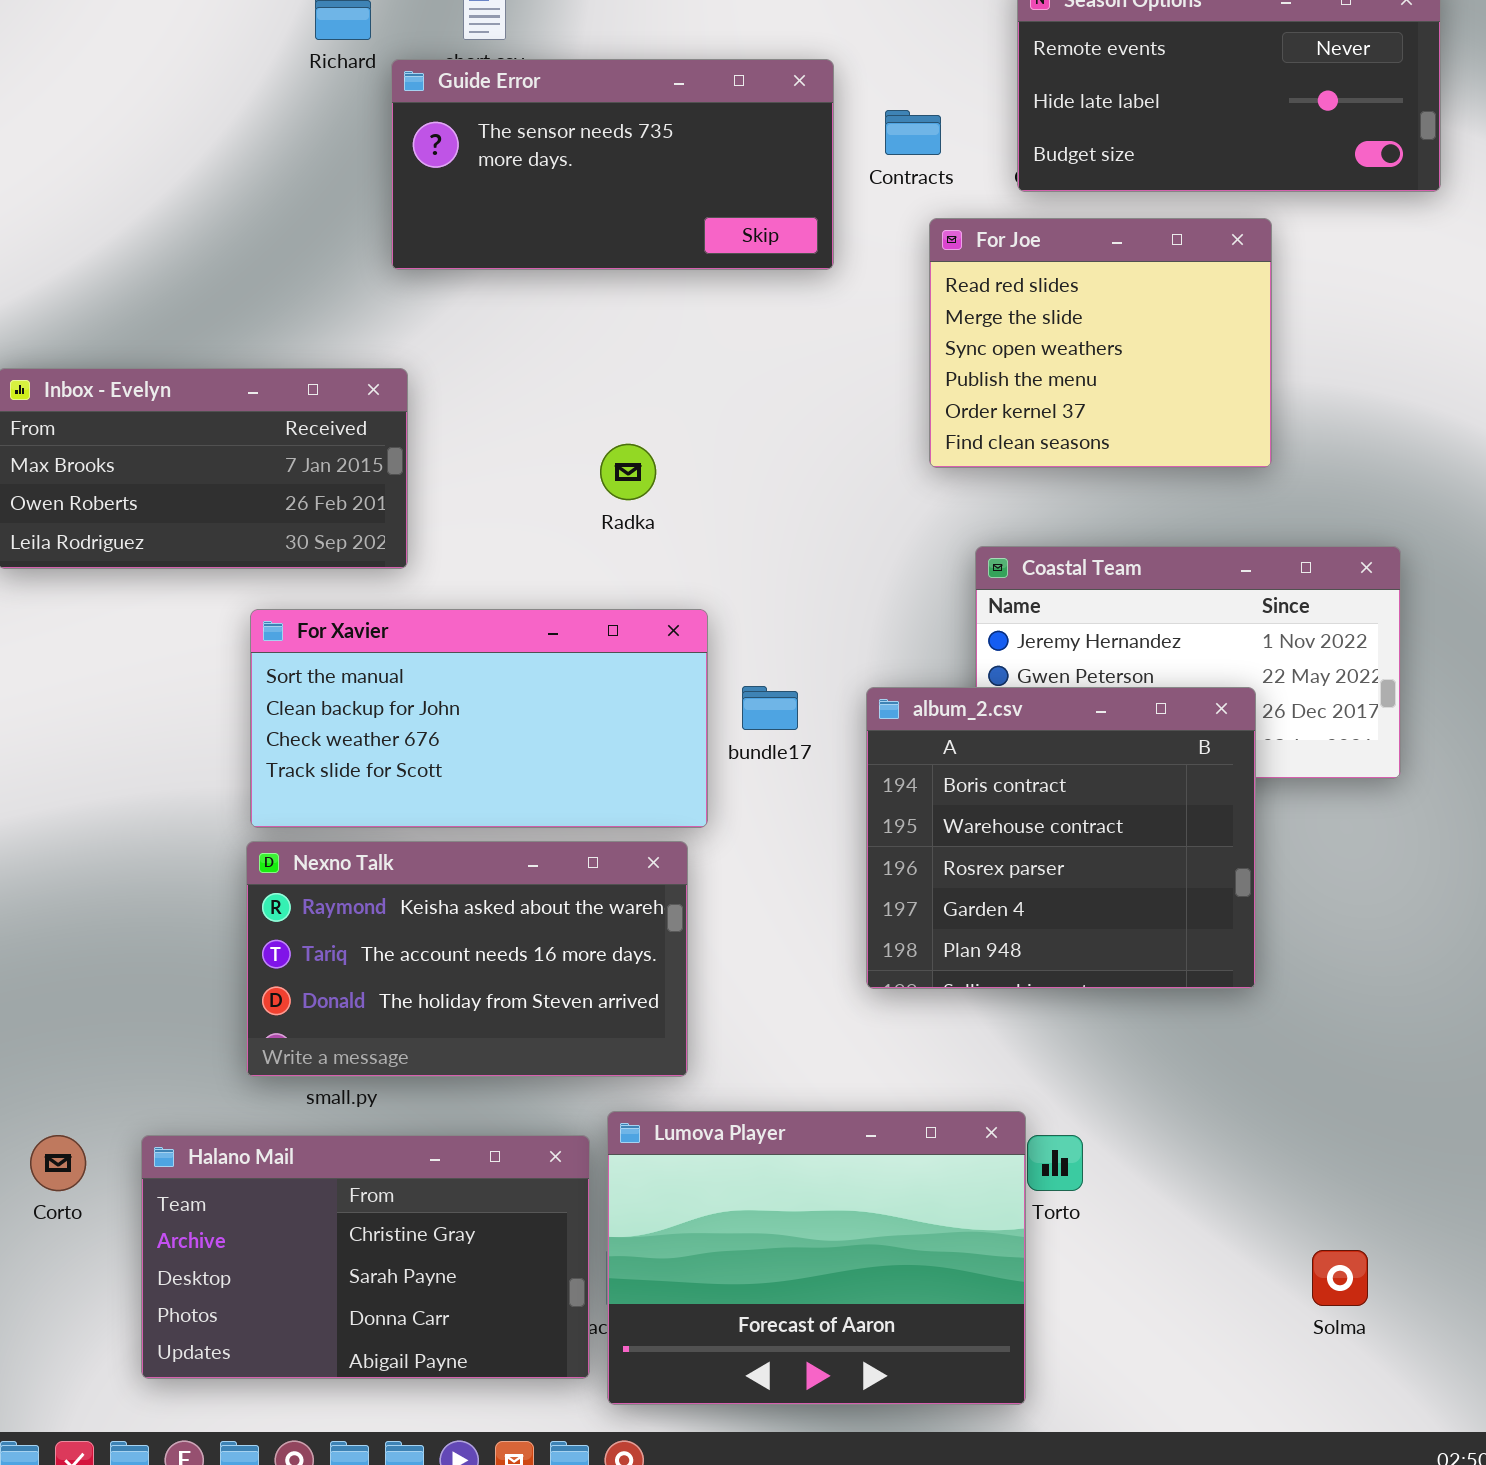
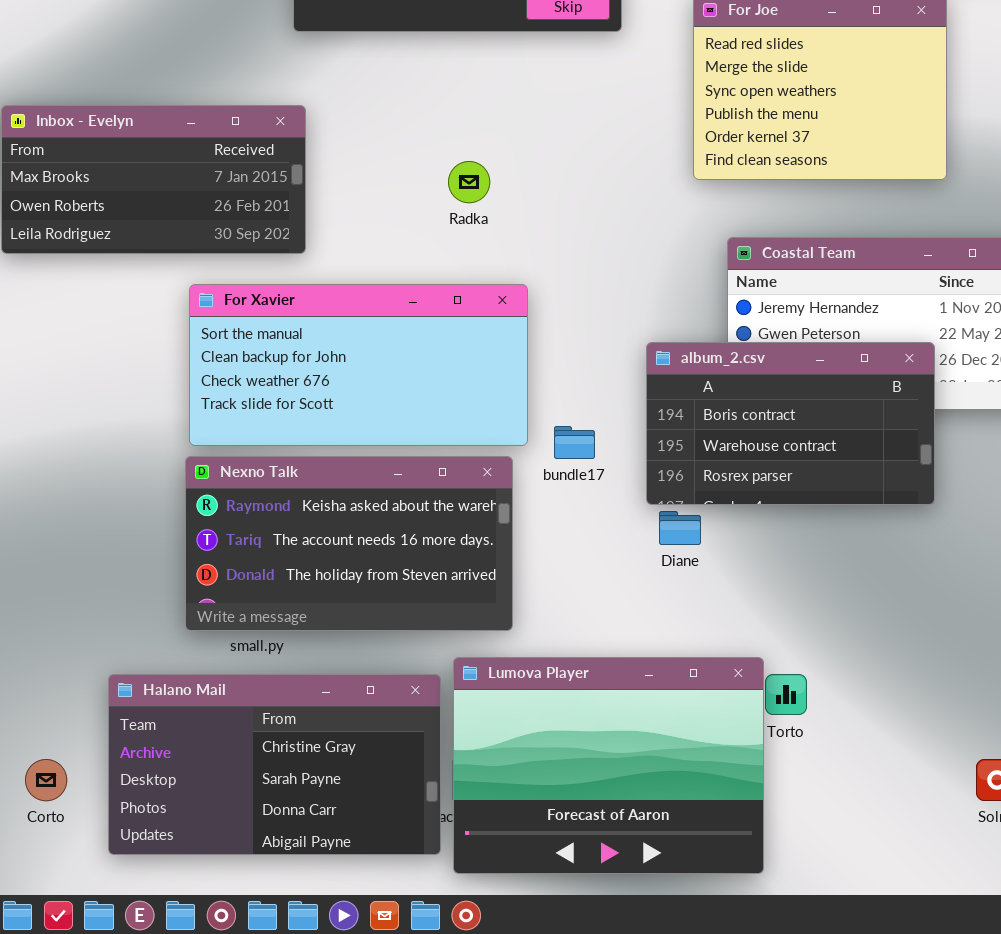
bundle17: [742,686,798,730] -> [554,426,595,459], moved
album_2.csv: [866,687,1256,989] -> [646,342,935,505], resized
Corto: [30,1135,86,1191] -> [25,759,67,801], moved

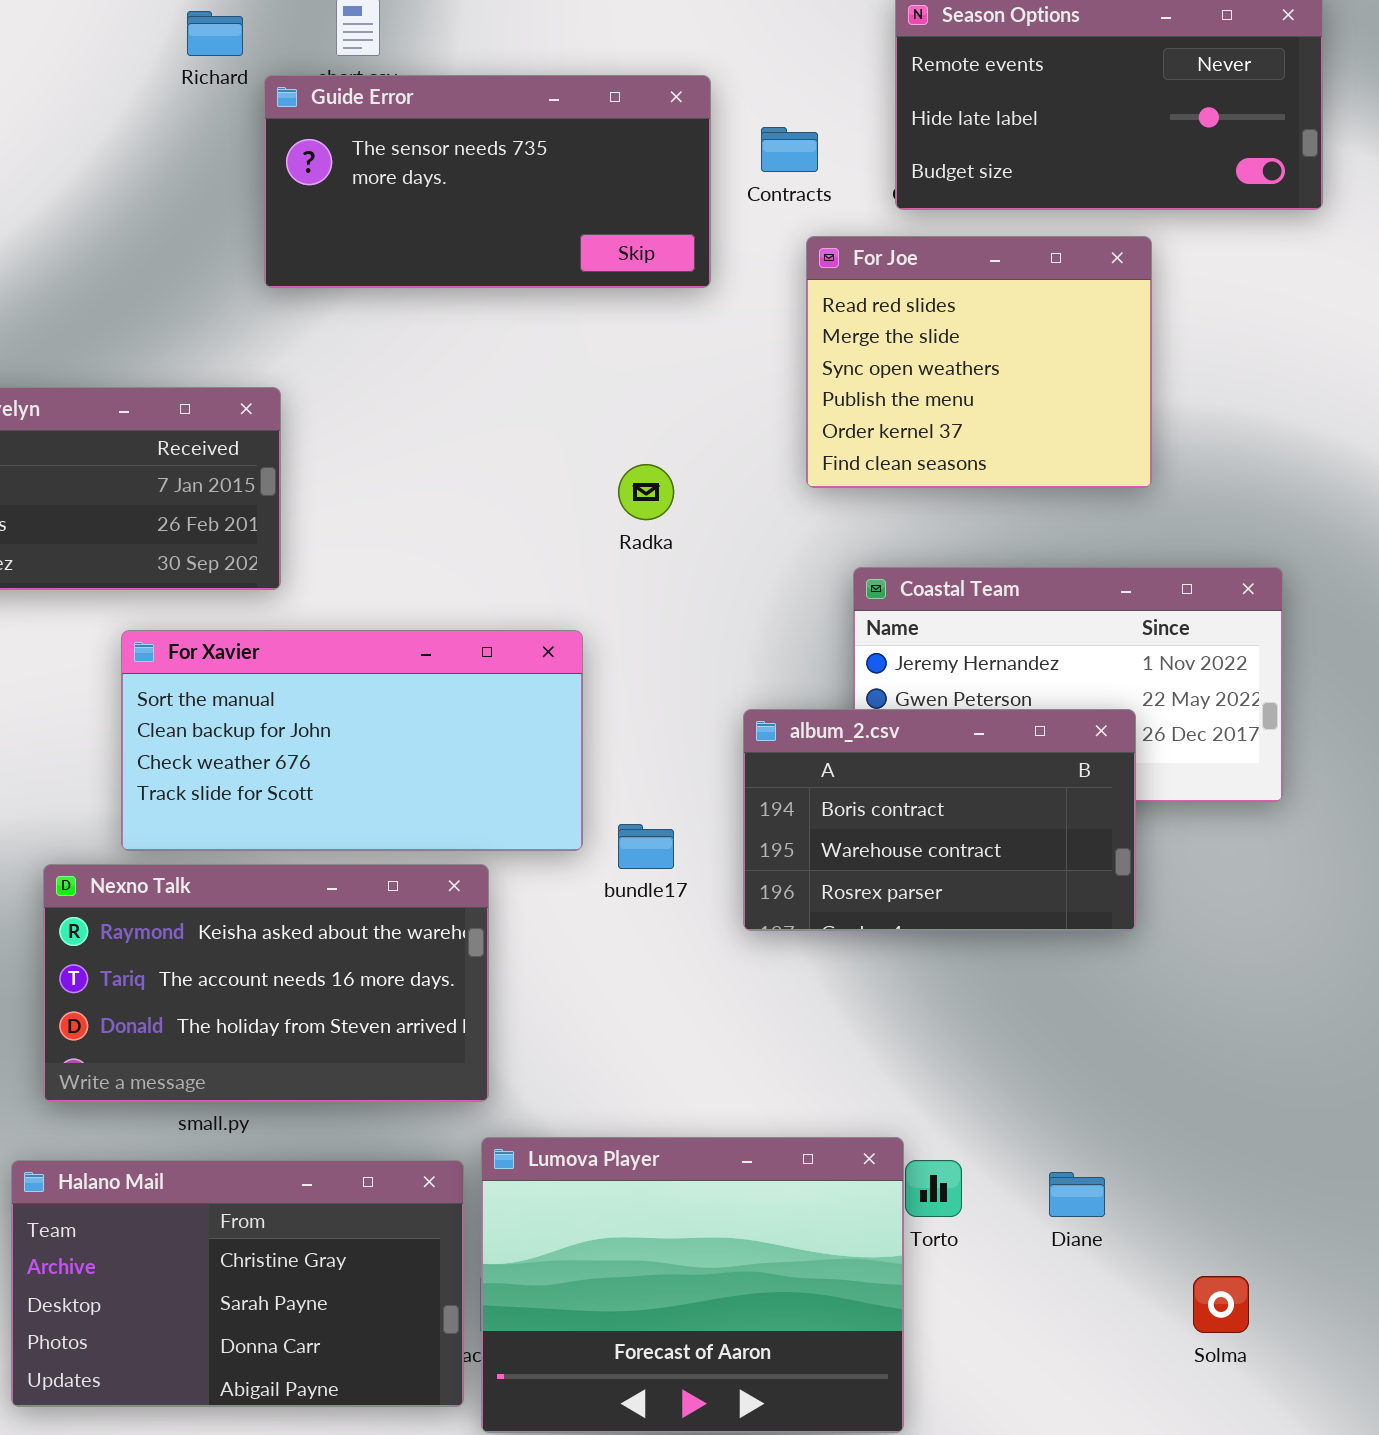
Radka: [448,161,490,203] -> [618,464,674,520], moved
Nexno Talk: [185,456,513,631] -> [43,864,489,1102], moved
Diane: [659,511,701,545] -> [1049,1172,1105,1217], moved

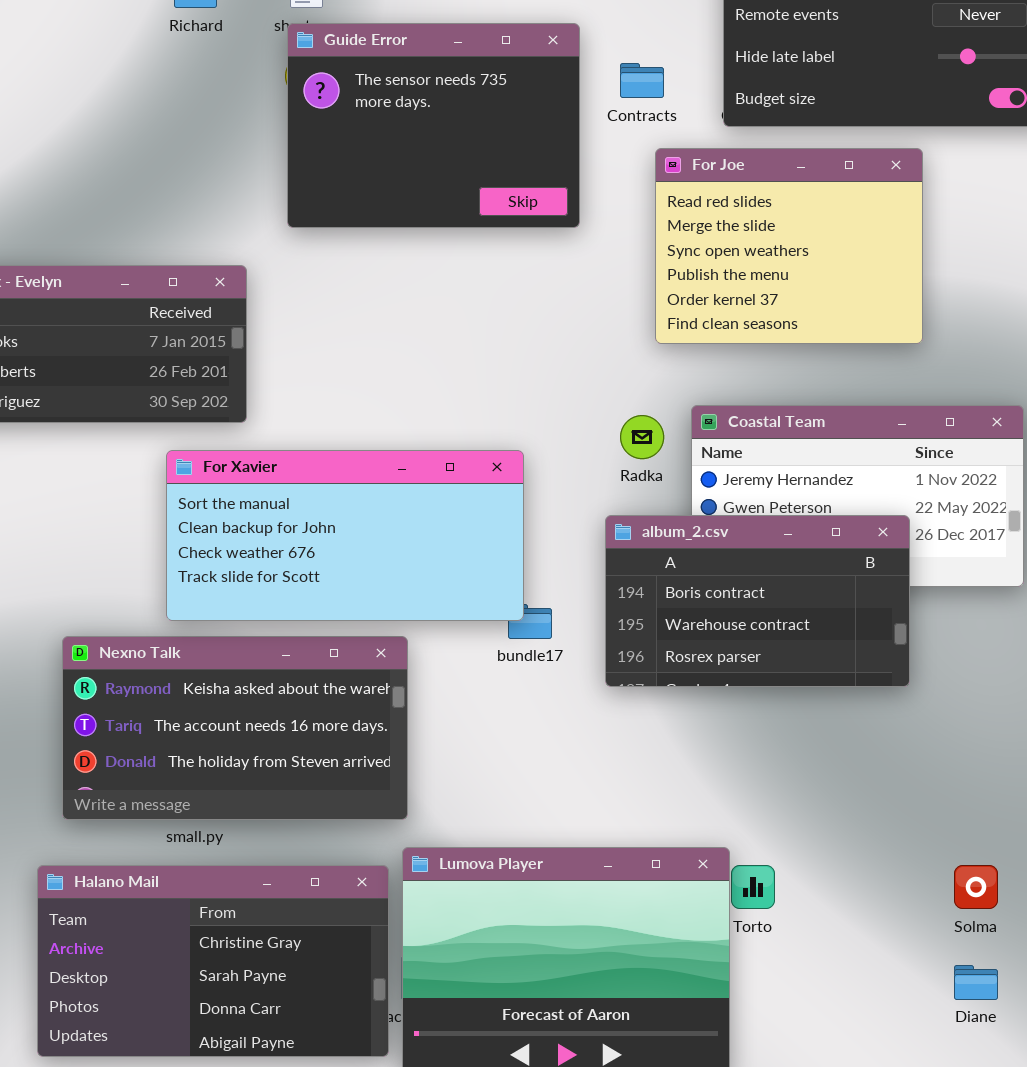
Guide Error: [264,75,711,288] -> [287,23,580,228], resized
Radka: [618,464,674,520] -> [620,415,664,459], moved
For Xavier: [121,630,583,851] -> [166,450,524,621], moved
Diane: [1049,1172,1105,1217] -> [954,965,998,1000], moved
Solma: [1193,1276,1249,1333] -> [954,865,998,909], moved

